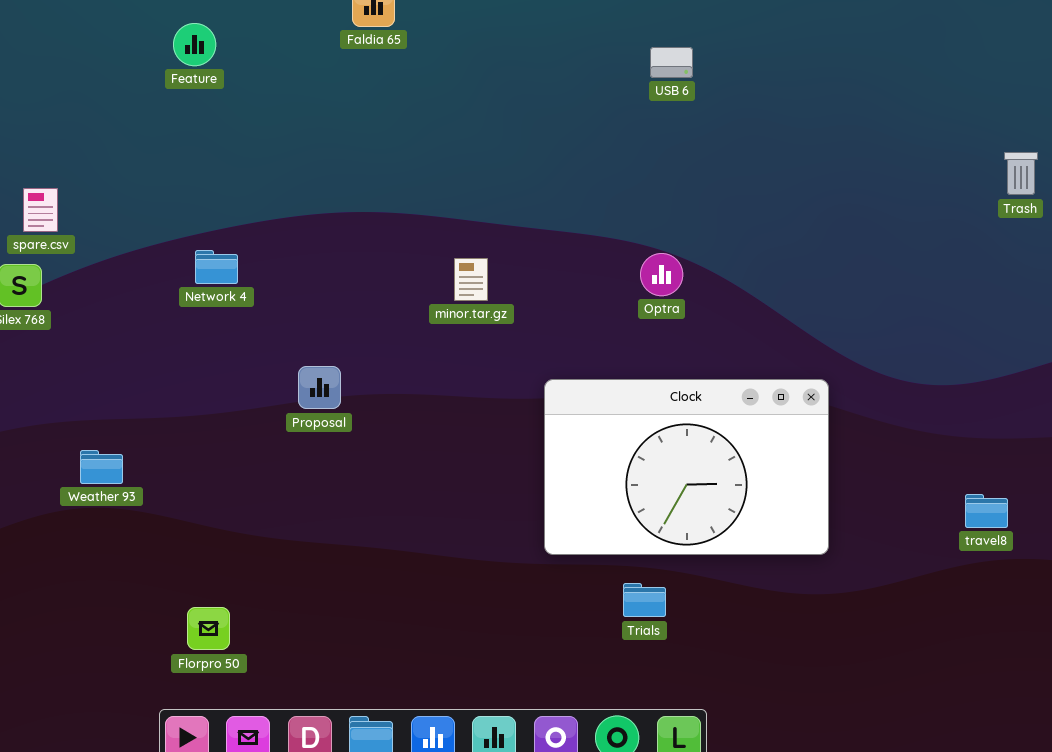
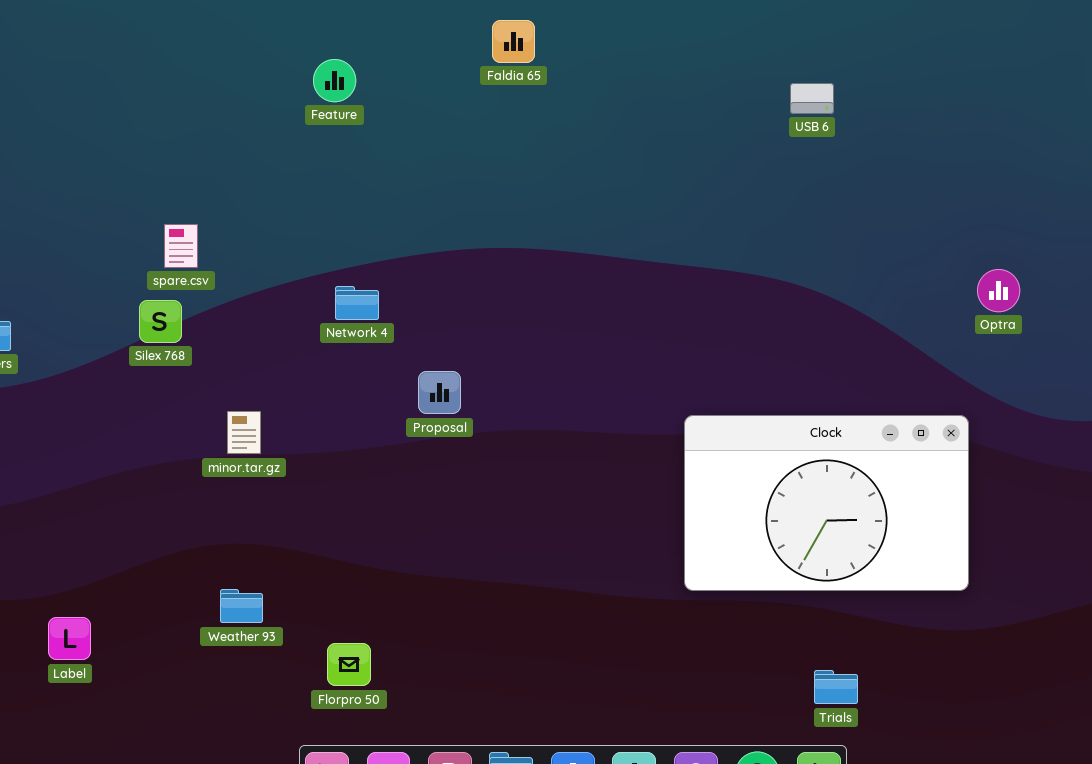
Optra: [640,253,683,296] -> [977,269,1020,312], moved
minor.tar.gz: [454,258,488,301] -> [227,411,261,454], moved
Proposal: [298,366,341,409] -> [418,371,461,414], moved
Weather 93: [80,450,123,484] -> [220,589,263,623], moved
Trials: [623,583,666,617] -> [814,670,858,704], moved

